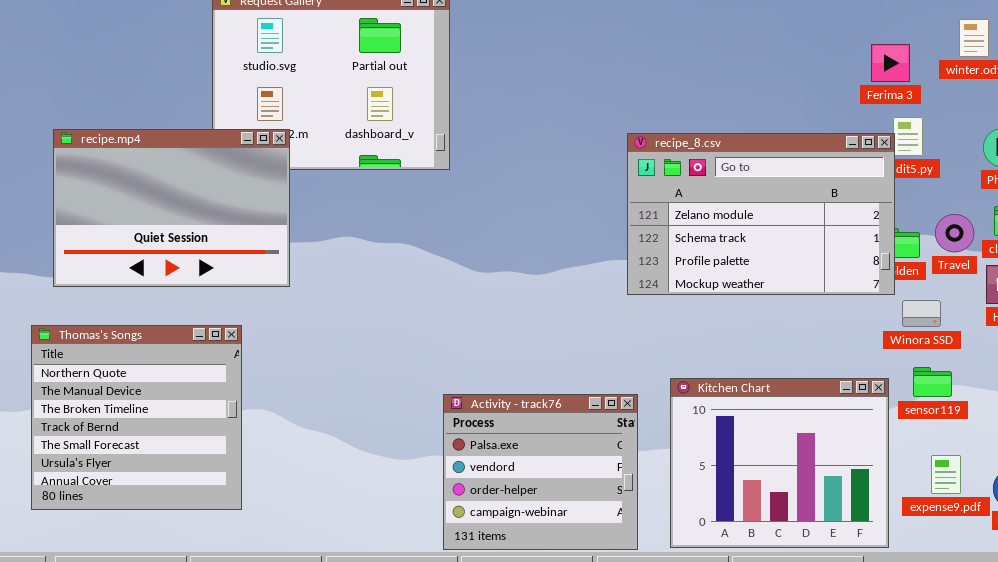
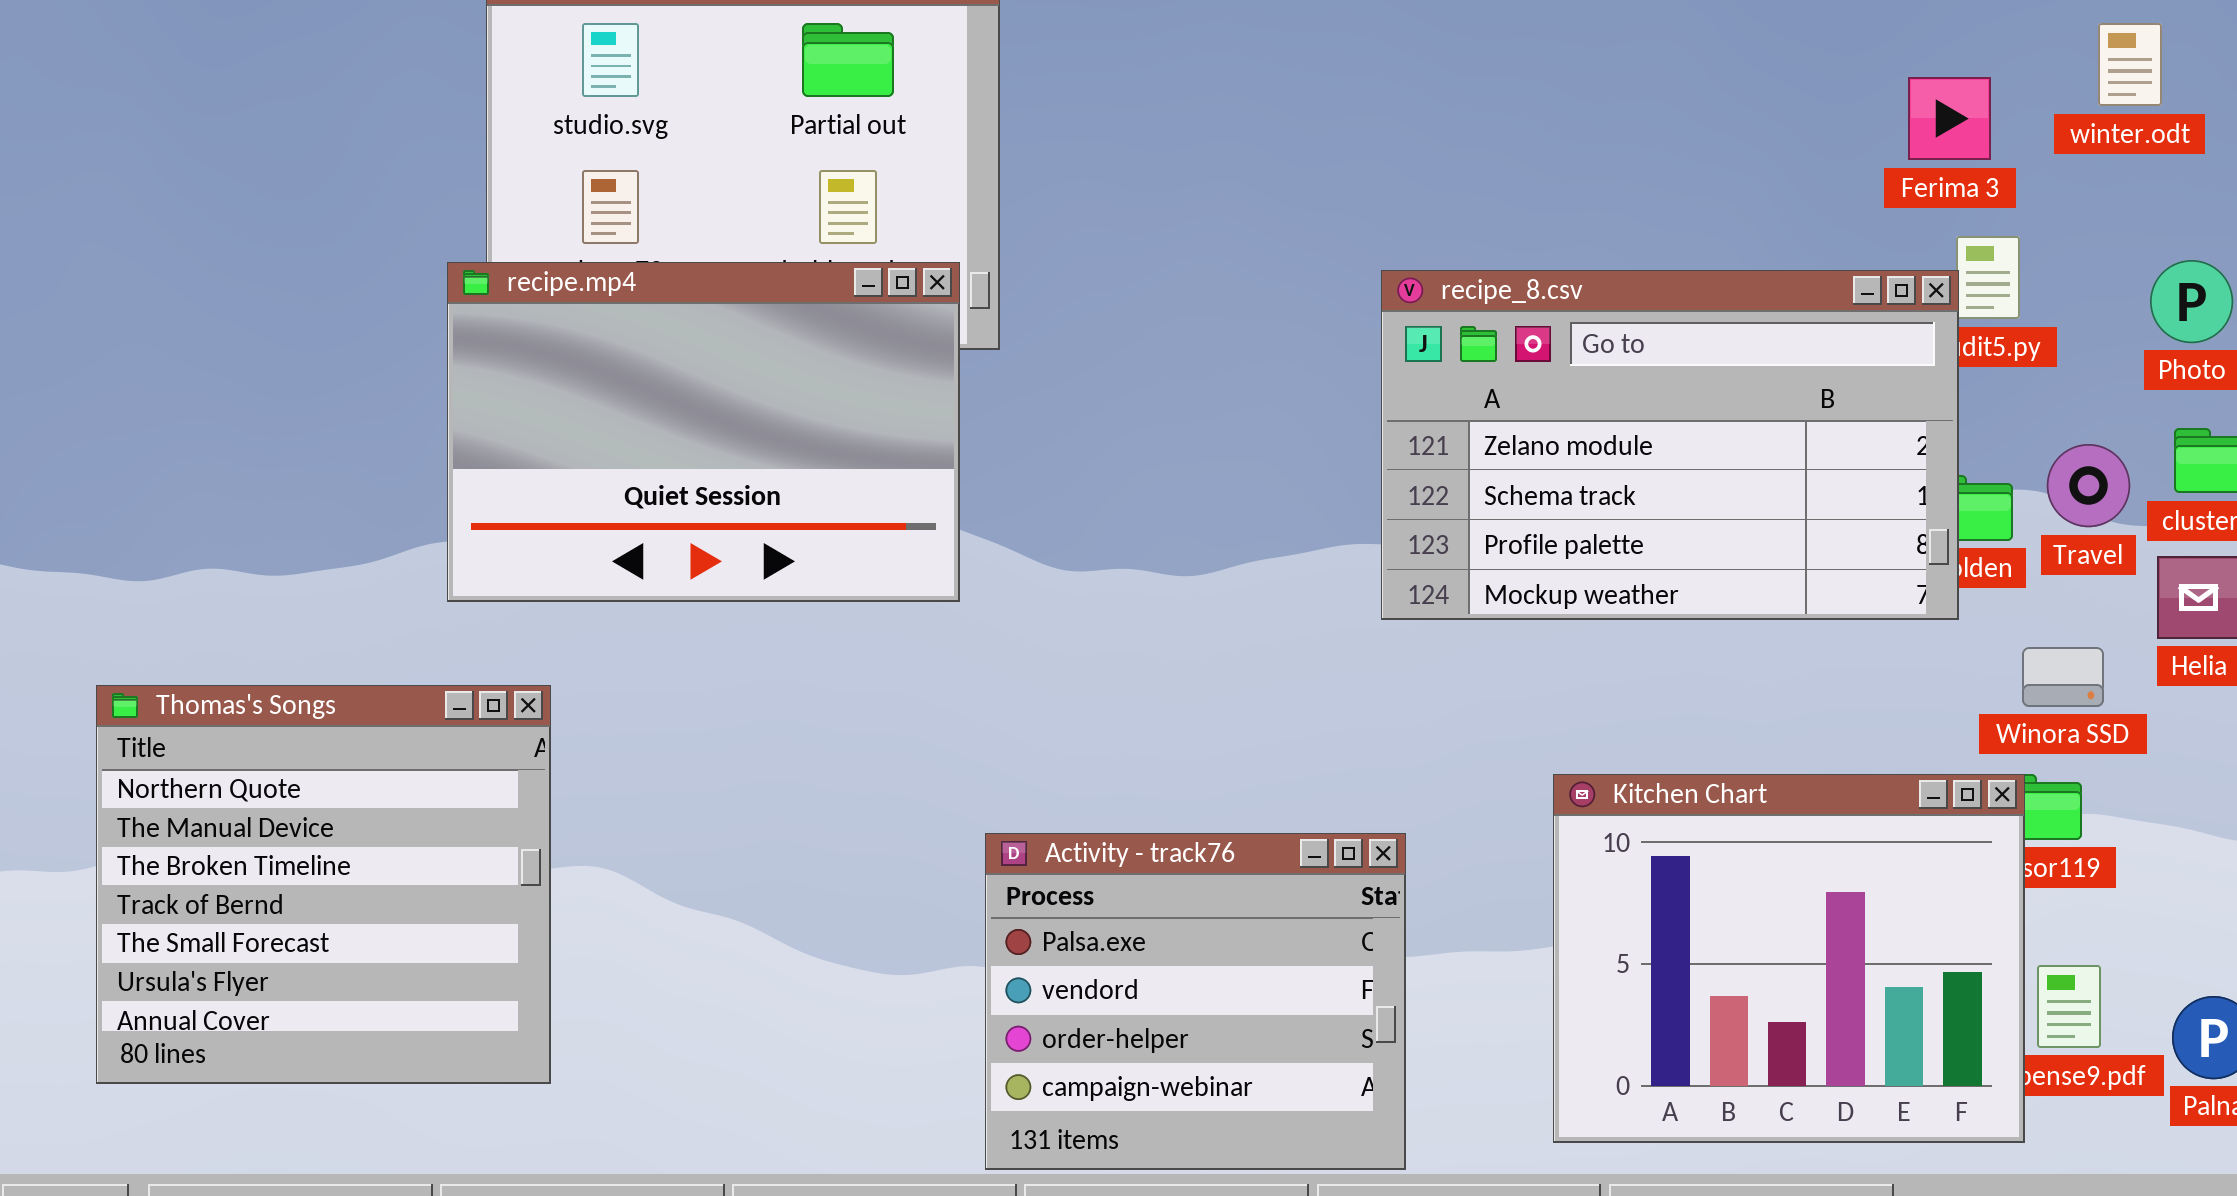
recipe.mp4: [53,129,290,287] -> [447,262,960,602], moved
Winora SSD: [902,300,941,327] -> [2022,647,2104,707], moved
Kitchen Chart: [670,378,889,548] -> [1553,774,2025,1143], moved

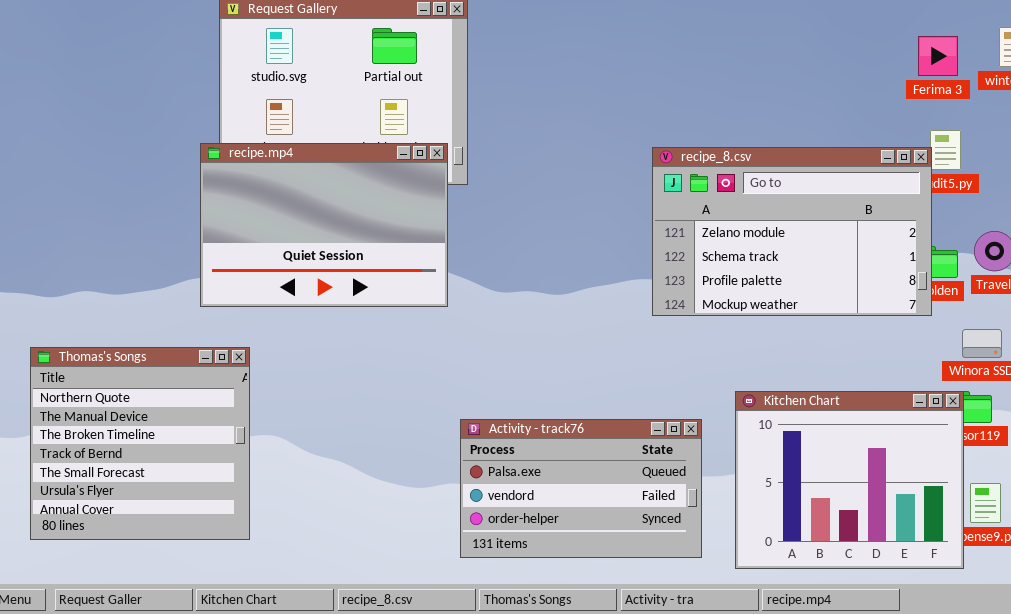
Ferima 3: [1908,77,1991,160] -> [918,36,958,76], moved
Activity - track76: [985,833,1406,1170] -> [460,419,702,558], resized

